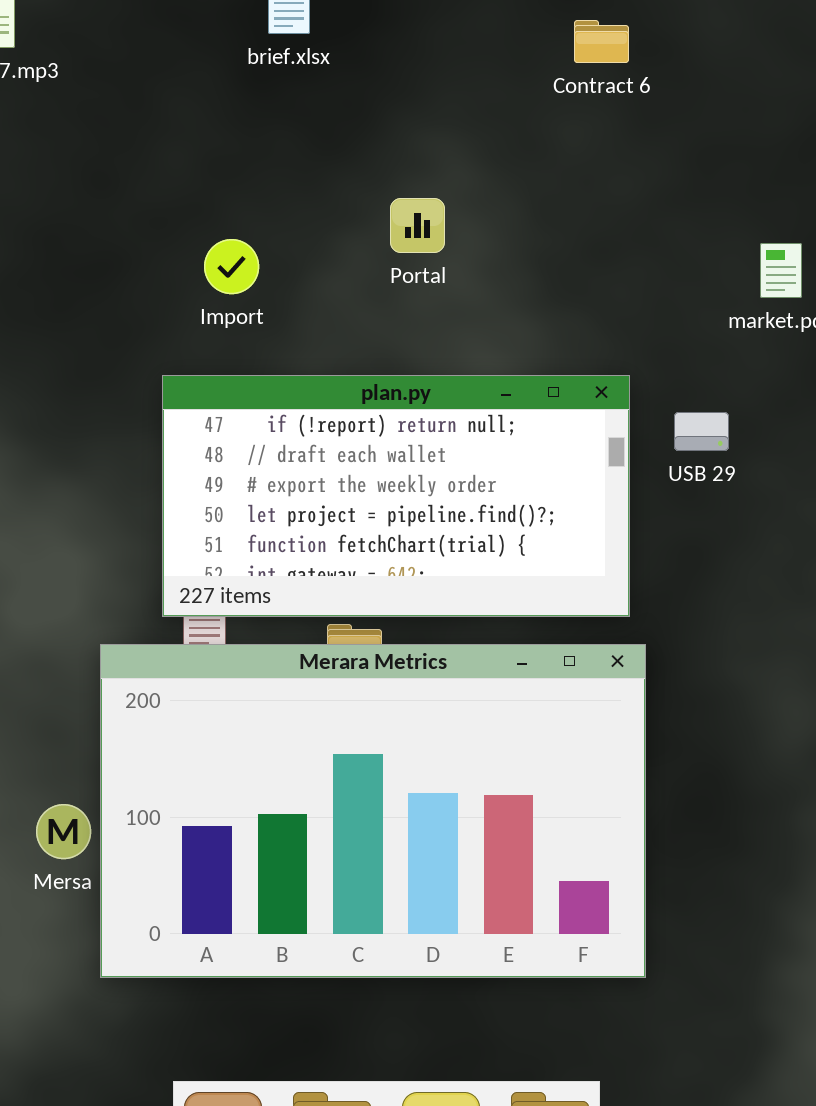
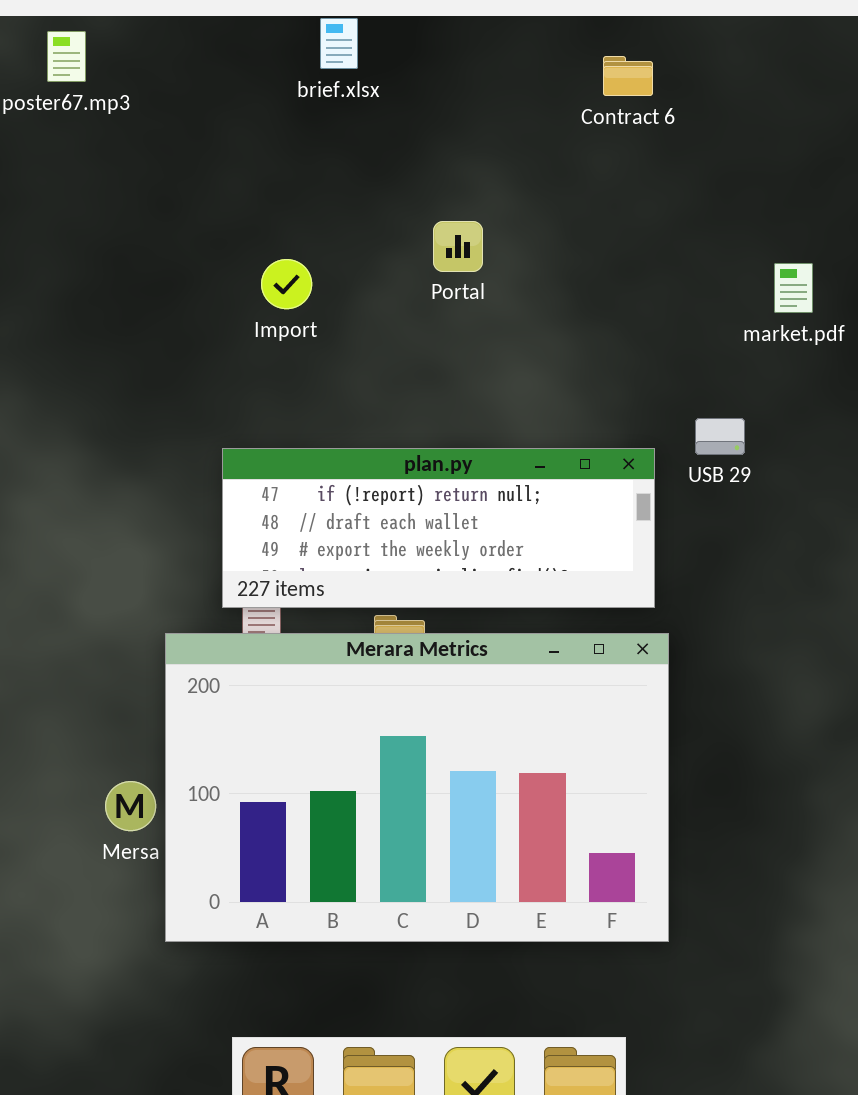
plan.py: [162,375,630,617] -> [222,448,655,608], resized

